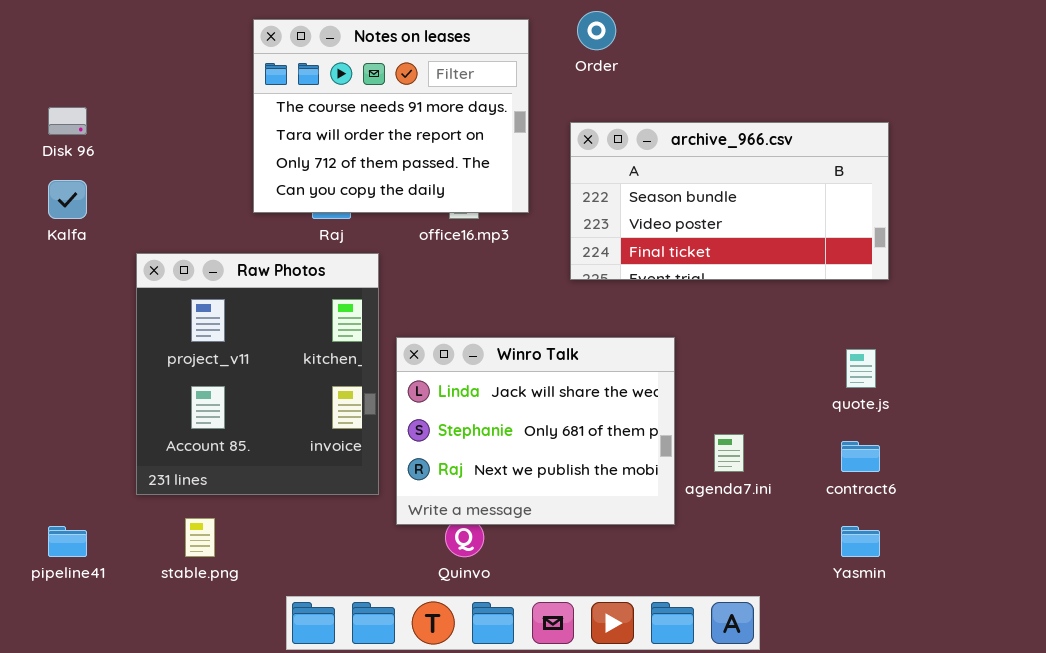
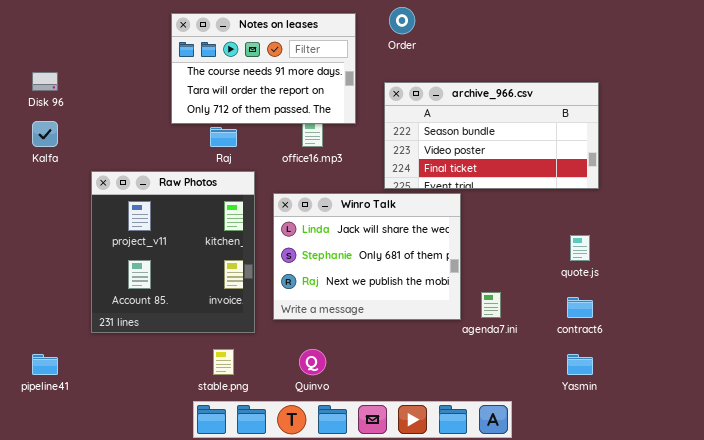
Notes on leases: [253,19,529,213] -> [171,13,356,124], resized
Winro Talk: [396,337,675,525] -> [273,193,461,320], moved
stable.png: [185,518,215,557] -> [213,349,234,375], moved

